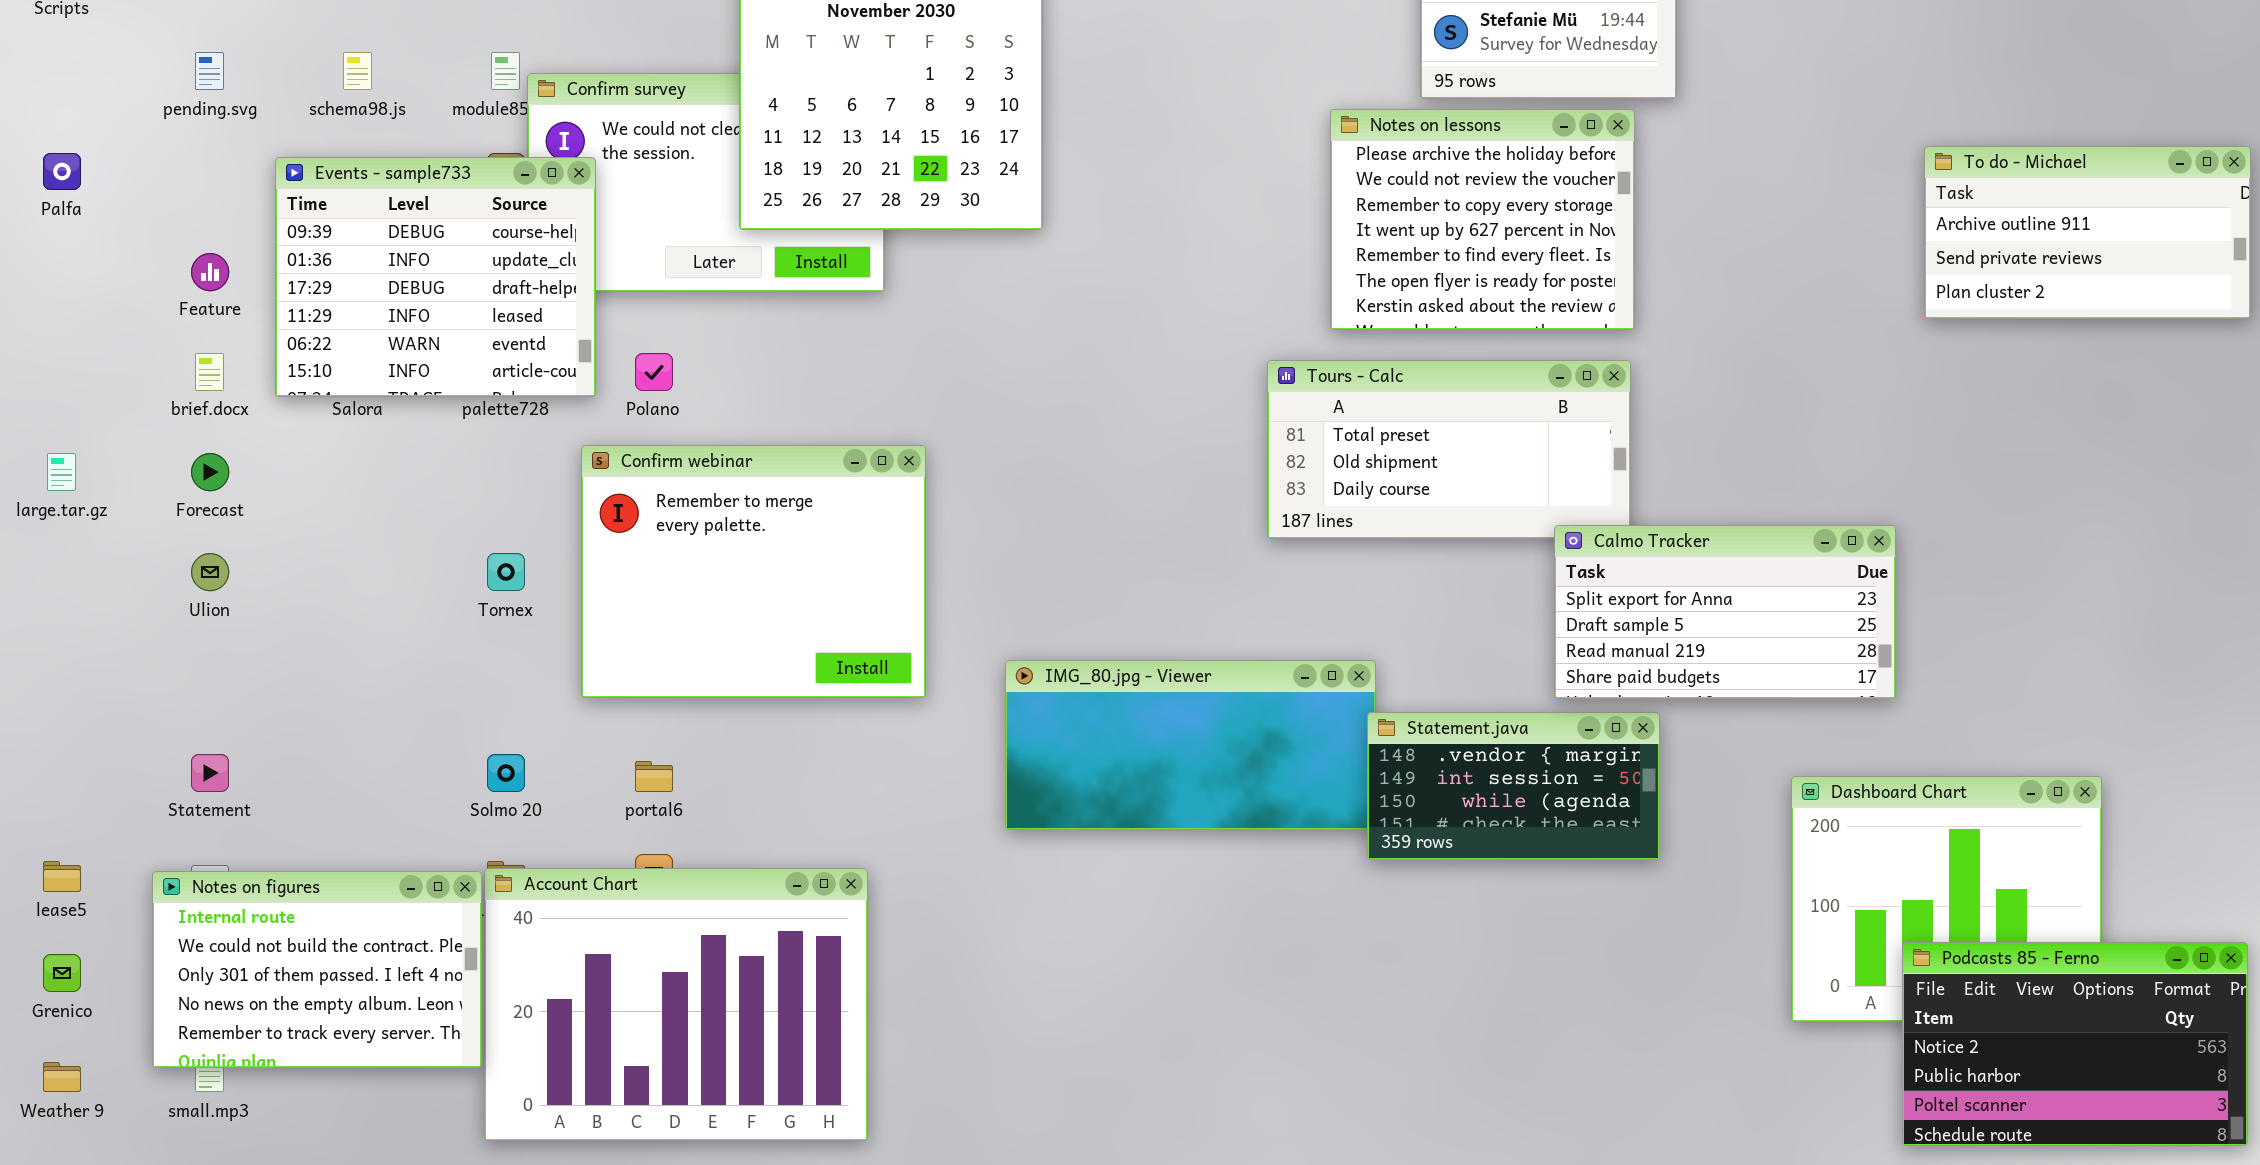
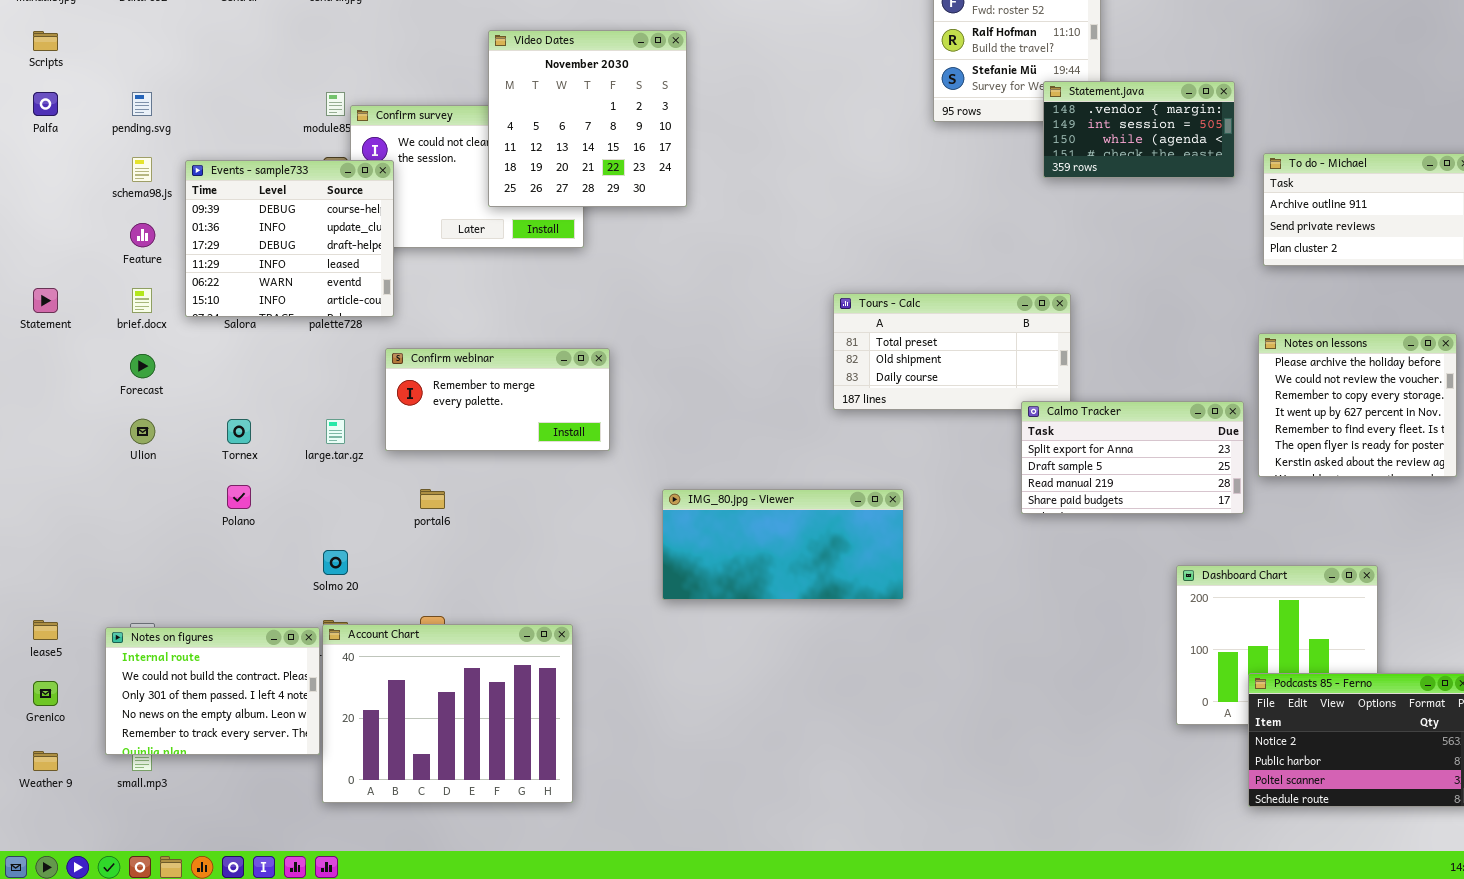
schema98.js: [343,52,372,90] -> [132,157,152,182], moved
Notes on lessons: [1330,109,1635,330] -> [1258,333,1457,477], moved
Palfa: [43,153,81,190] -> [33,92,58,116], moved
Polano: [635,353,673,391] -> [227,485,251,509], moved
Confirm webinar: [581,445,926,698] -> [385,348,610,451], resized
large.tar.gz: [47,453,76,491] -> [326,419,345,444], moved
Tornex: [487,553,525,591] -> [227,419,251,444], moved
Statement.java: [1367,712,1660,860] -> [1043,81,1235,178], moved
Statement: [191,754,229,792] -> [33,288,58,313], moved
portal6: [635,761,673,792] -> [420,489,445,509], moved

